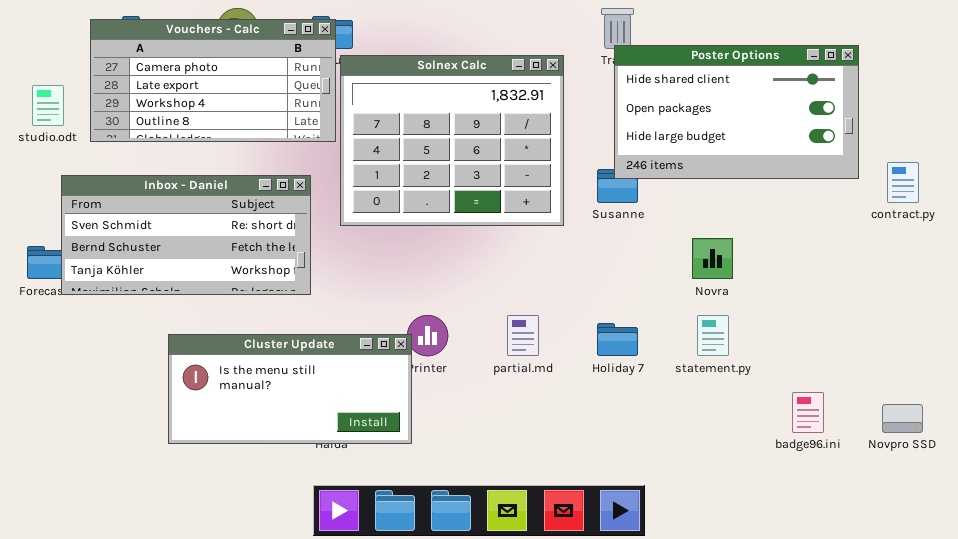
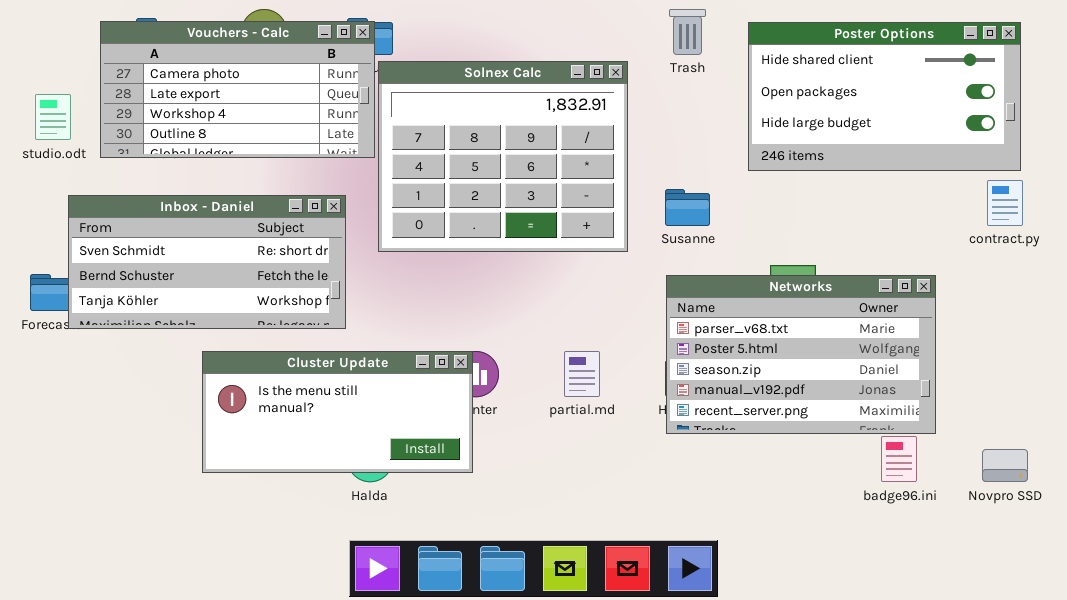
Poster Options: [614,45,859,179] -> [748,22,1021,171], moved
Networks: none -> [666,275,936,434], opened
Cluster Update: [168,334,412,444] -> [202,351,473,473], moved

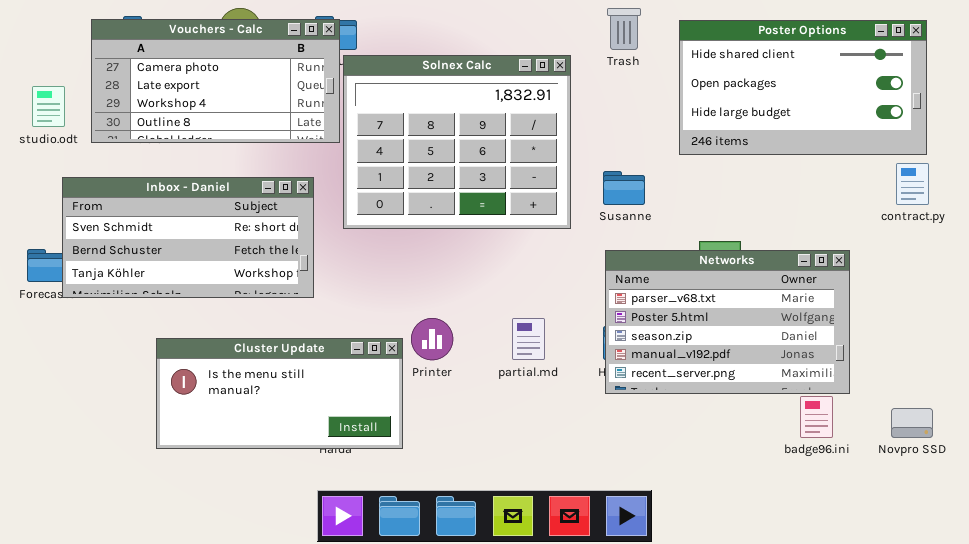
Cluster Update: [202,351,473,473] -> [156,338,403,449], moved

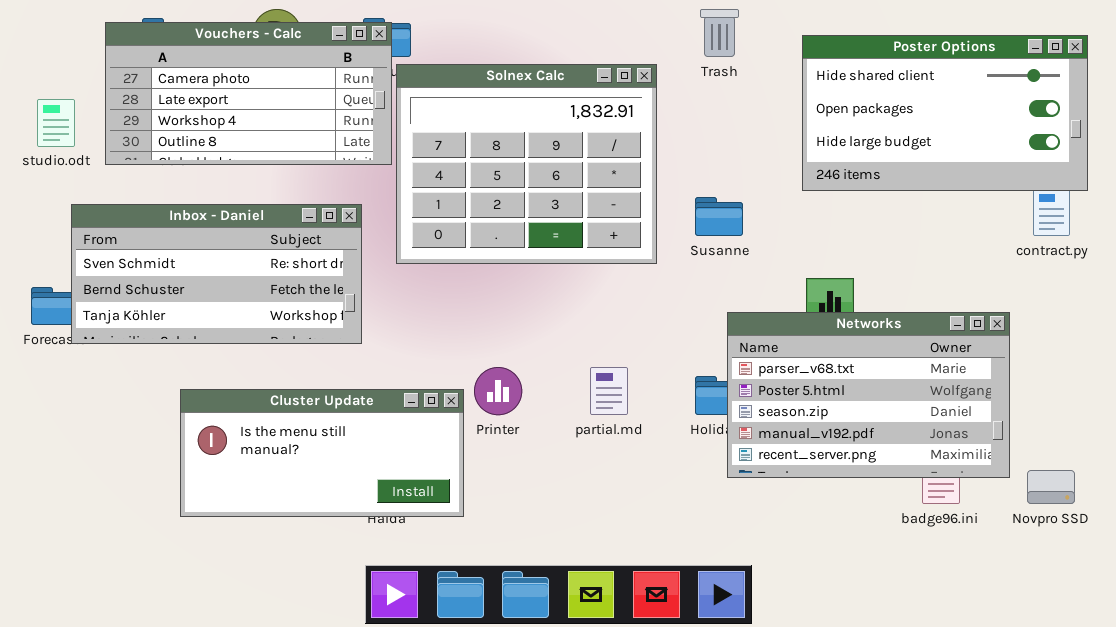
Poster Options: [679,20,927,155] -> [802,35,1088,191], moved
Networks: [605,250,850,394] -> [727,312,1010,478], moved

